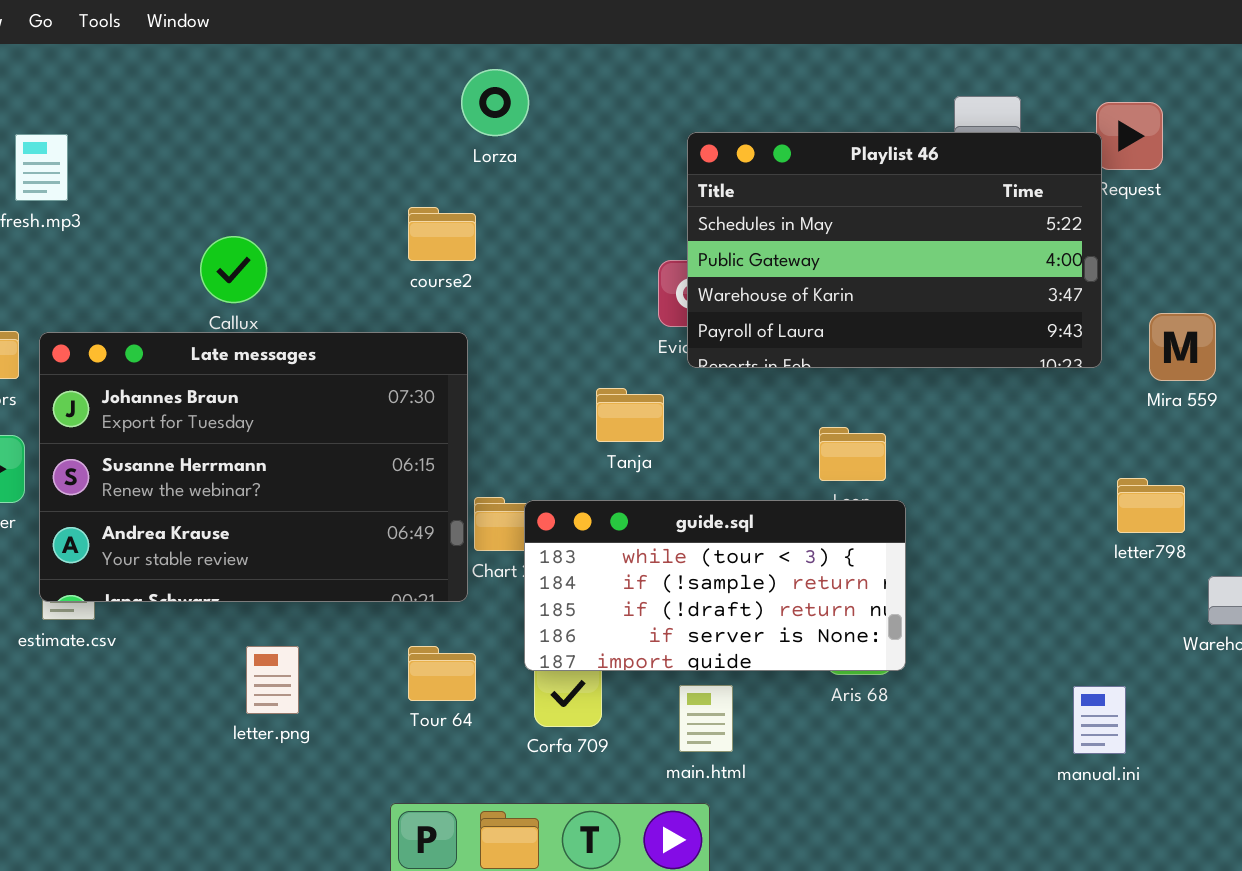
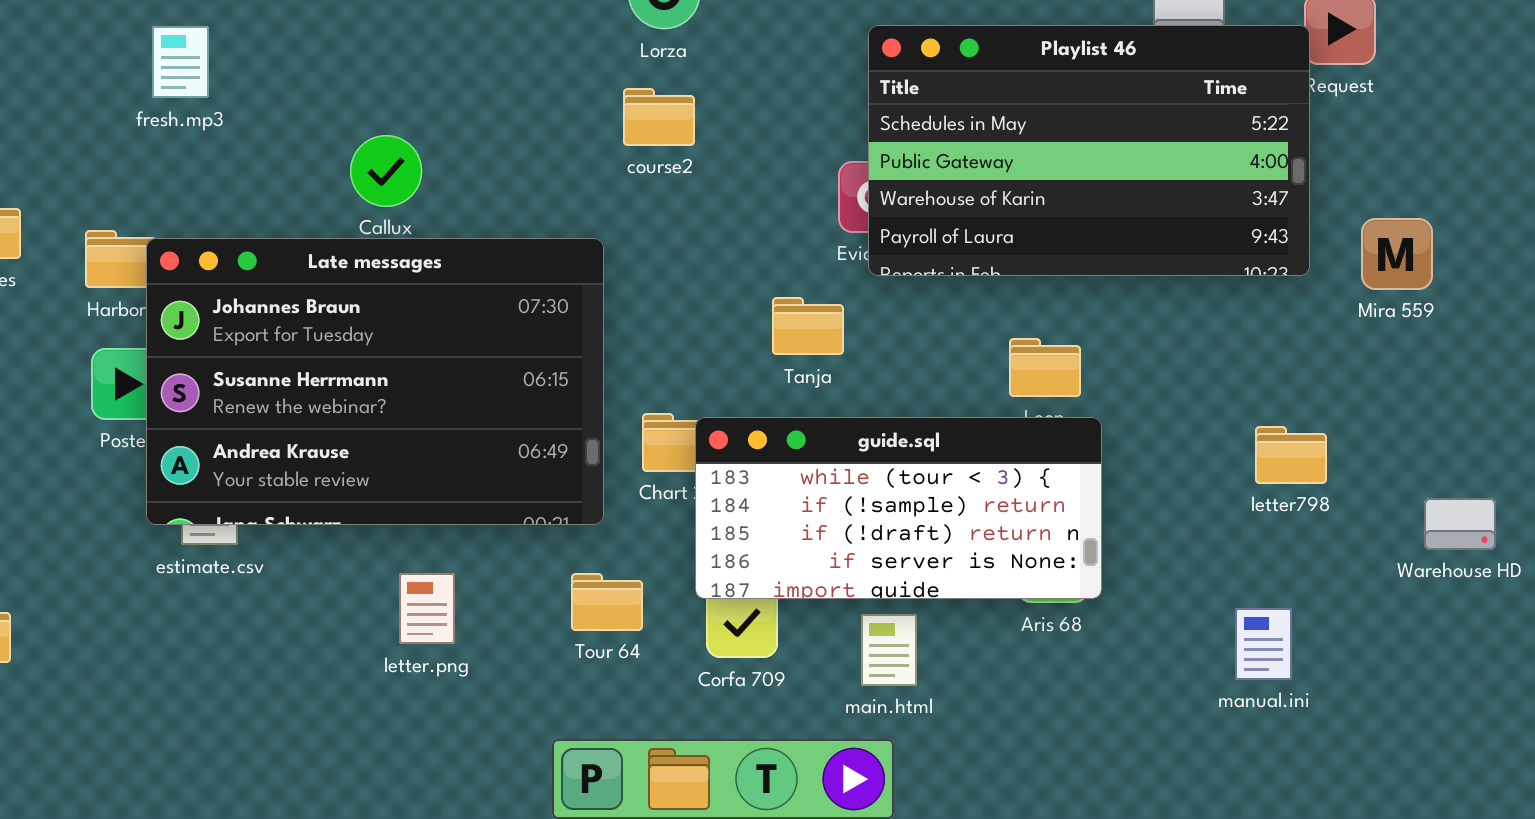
course2: [408,207,476,261] -> [623,88,695,146], moved
Late messages: [39,332,468,602] -> [146,238,604,525], moved
letter798: [1117,478,1185,533] -> [1255,426,1327,484], moved
manual.ini: [1073,686,1126,754] -> [1235,608,1292,680], moved

